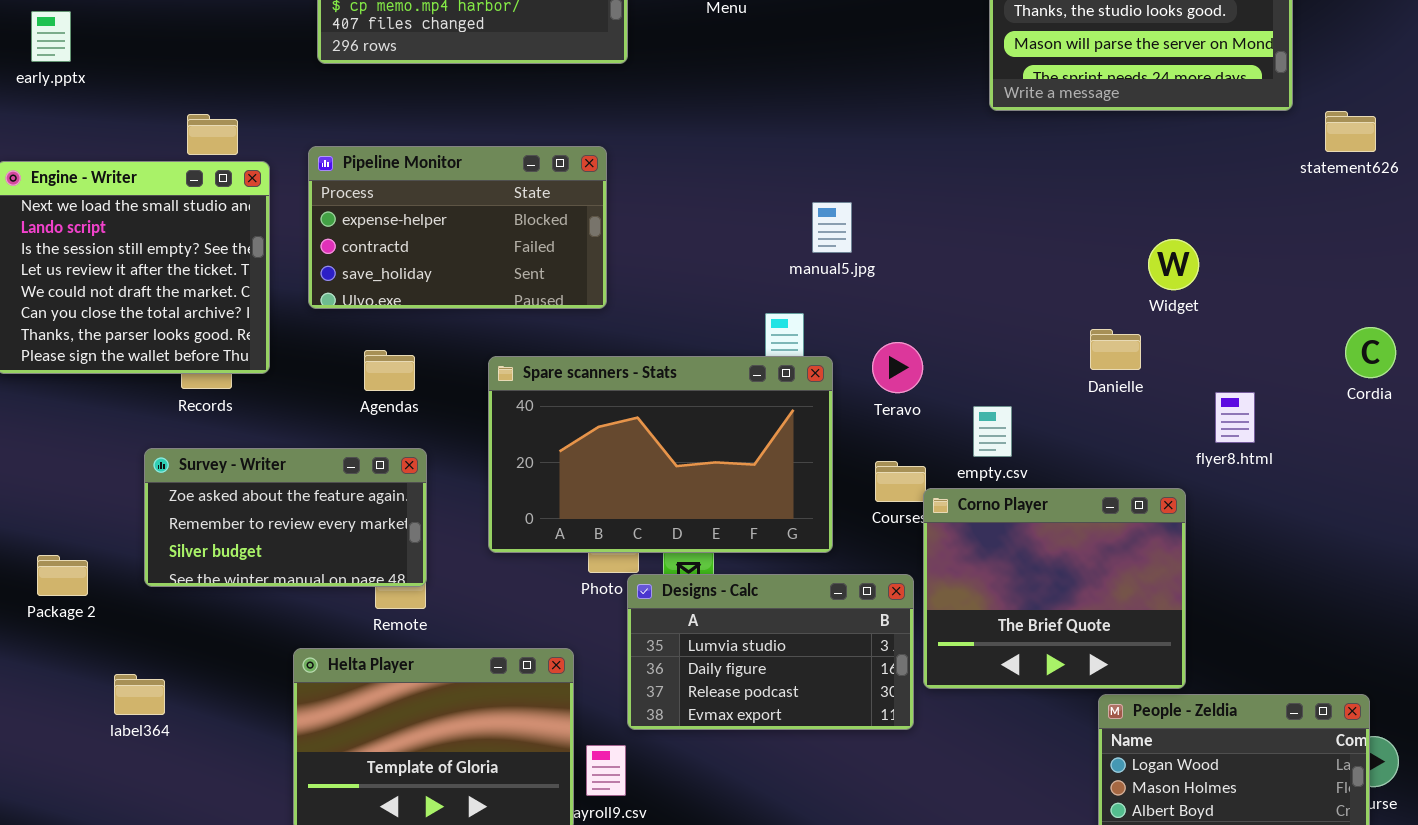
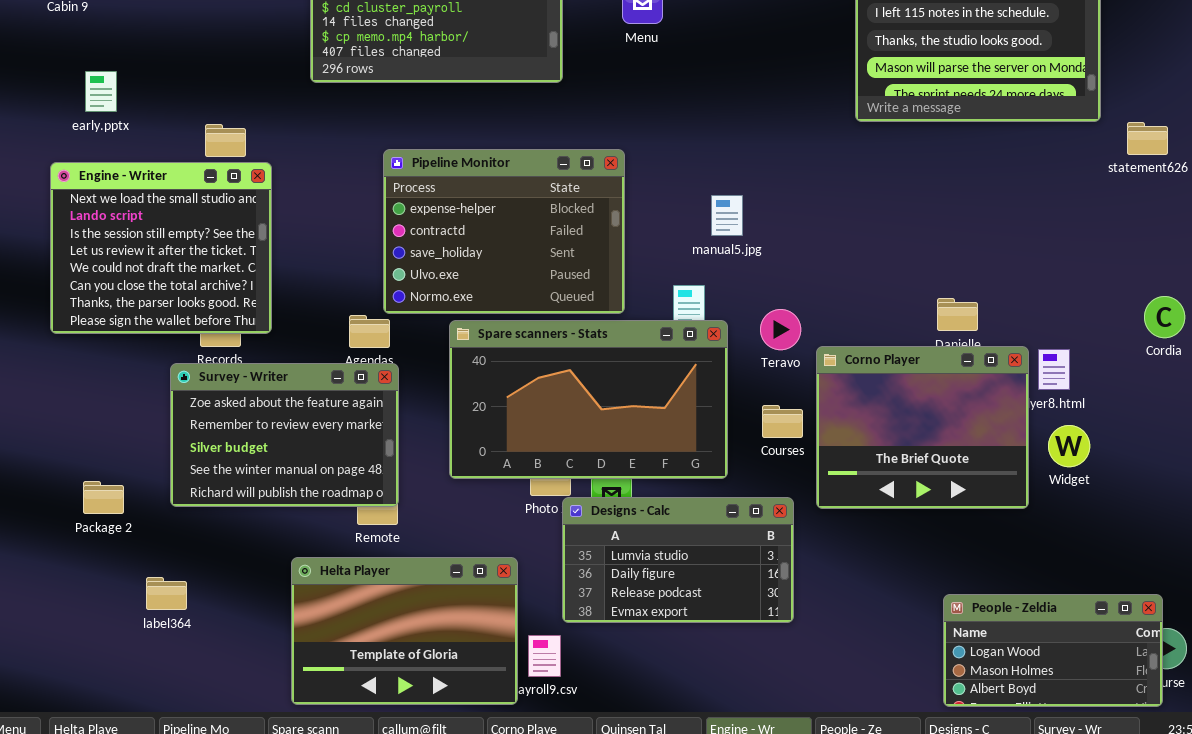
early.pptx: [31,11,71,62] -> [85,71,117,112], moved
Pipeline Monitor: [308,146,607,309] -> [383,149,625,314], moved, resized
Widget: [1148,239,1199,290] -> [1048,425,1090,467], moved
Survey - Writer: [144,448,427,587] -> [170,363,399,507], resized
Corno Player: [923,488,1186,689] -> [816,346,1029,509], moved

